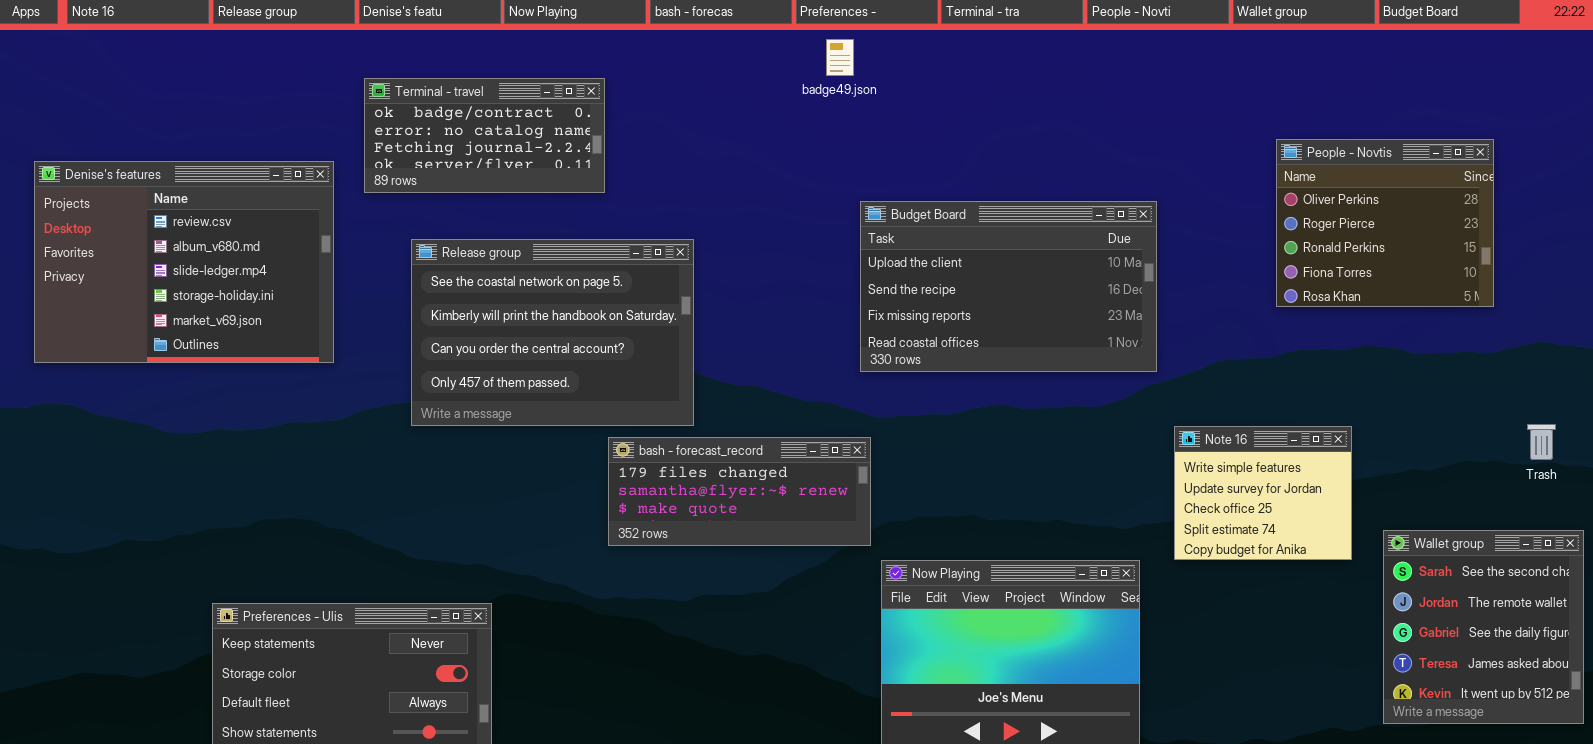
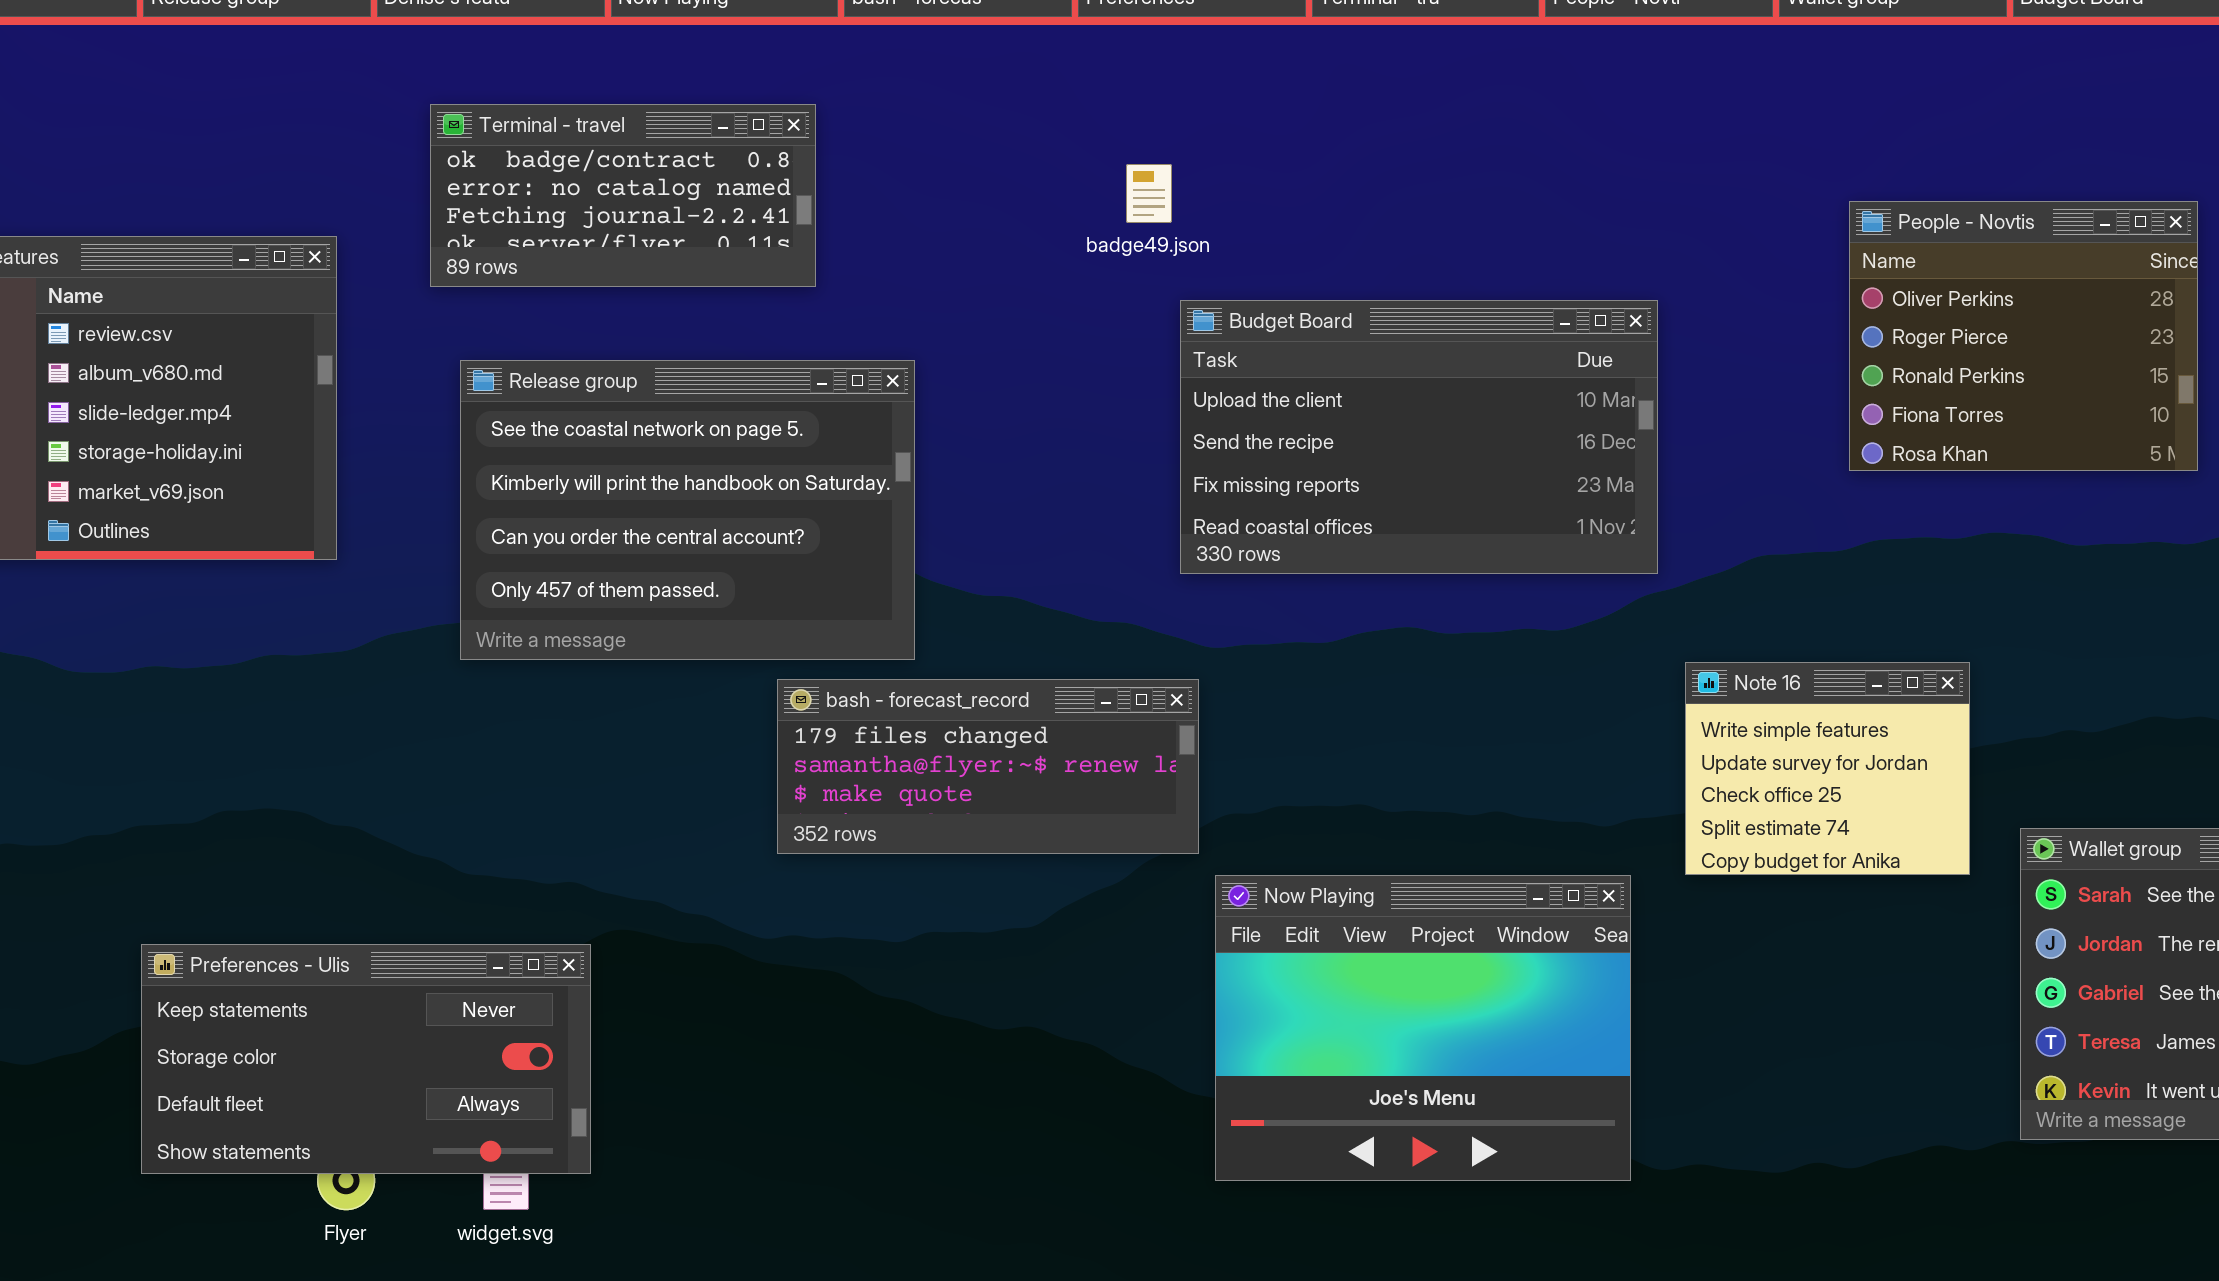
badge49.json: [826,39,854,76] -> [1126,164,1172,223], moved
Terminal - travel: [364,78,605,193] -> [430,104,816,287], moved

